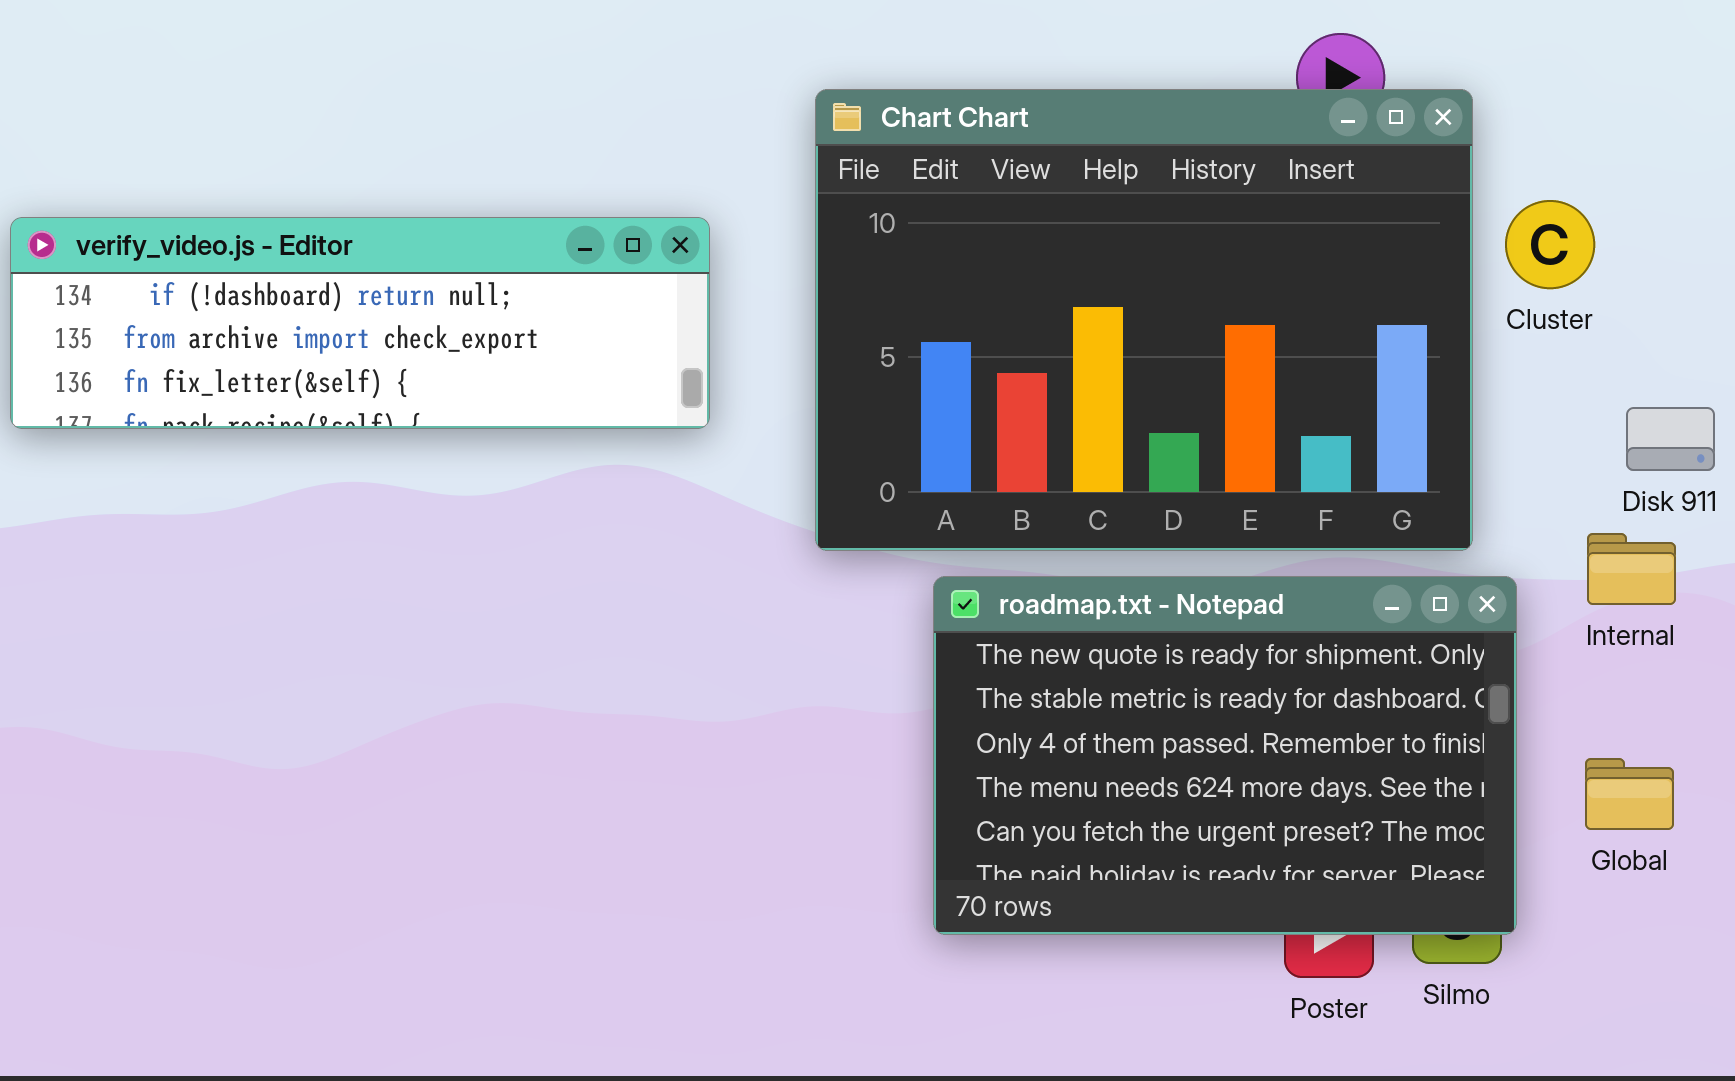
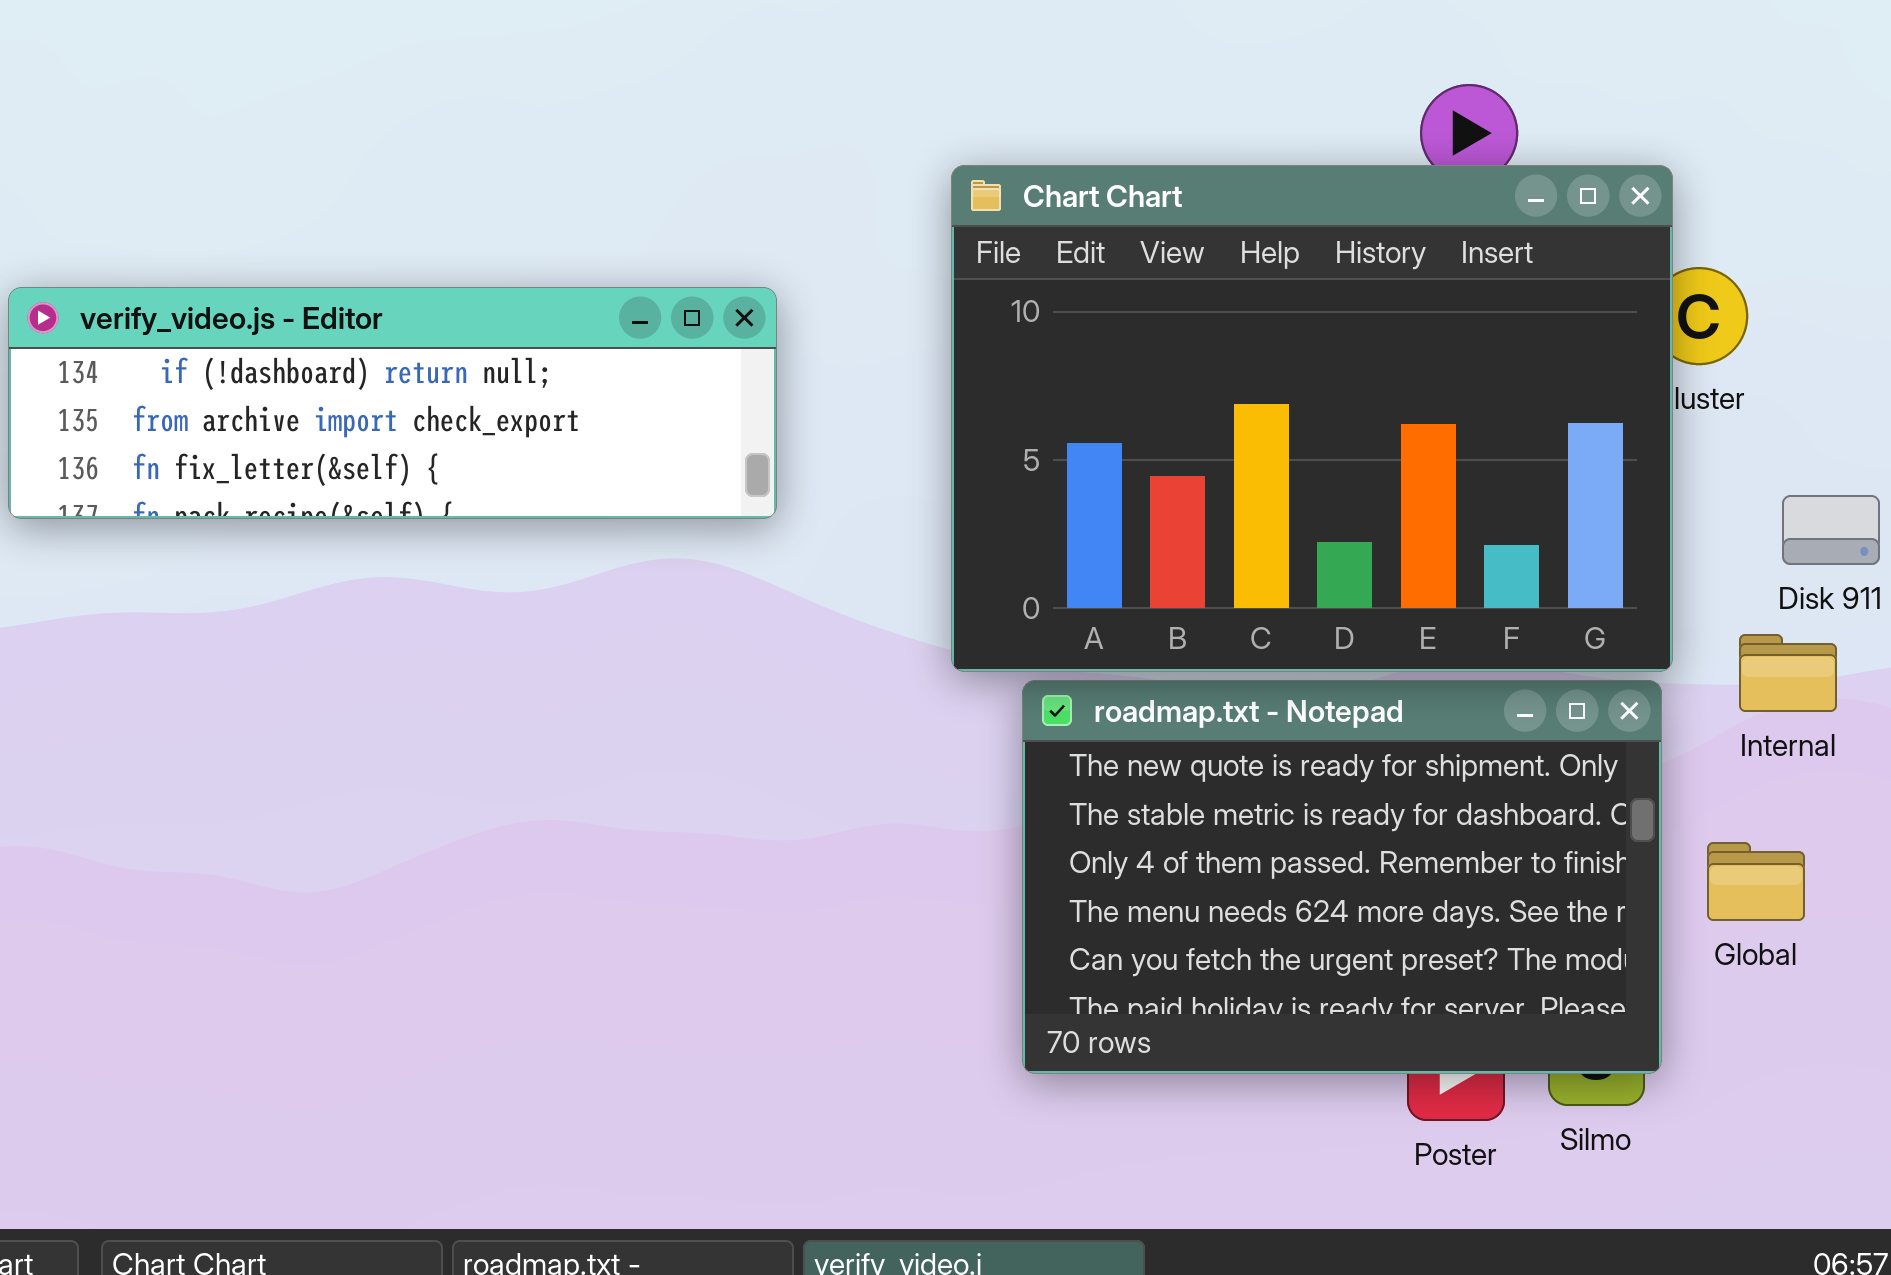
Chart Chart: [815,89,1473,551] -> [951,165,1673,672], moved
Global: [1585,758,1674,830] -> [1707,842,1805,921], moved

